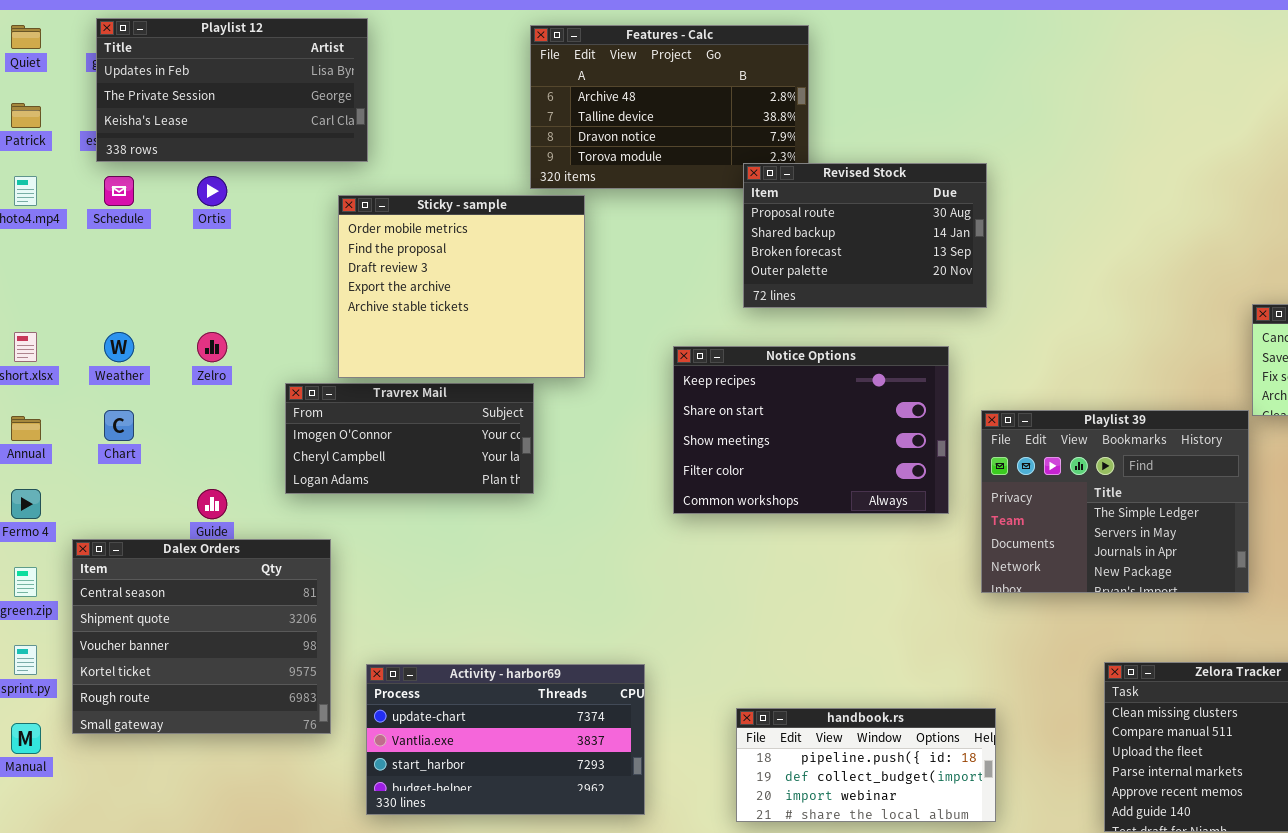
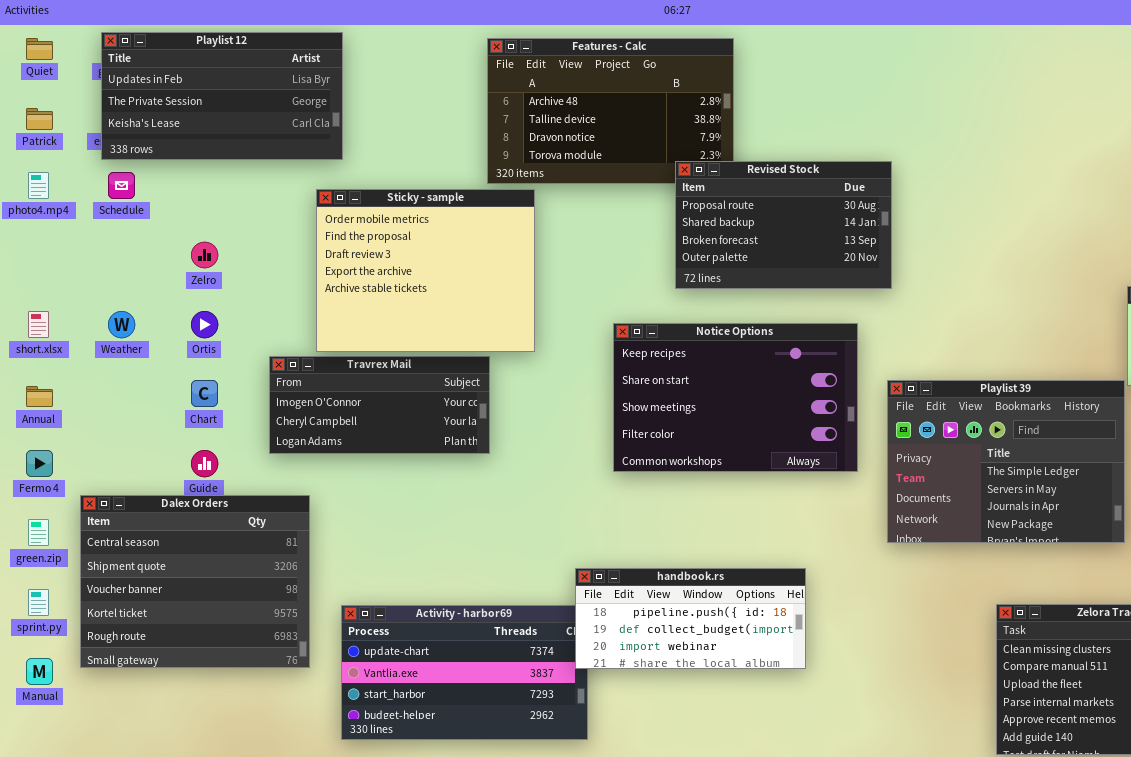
Ortis: [197,176,227,206] -> [191,311,218,338], moved
Zelro: [197,332,227,362] -> [191,242,218,268], moved
Chart: [104,410,134,441] -> [191,380,218,407], moved
handbook.rs: [736,708,996,822] -> [575,568,806,669], moved

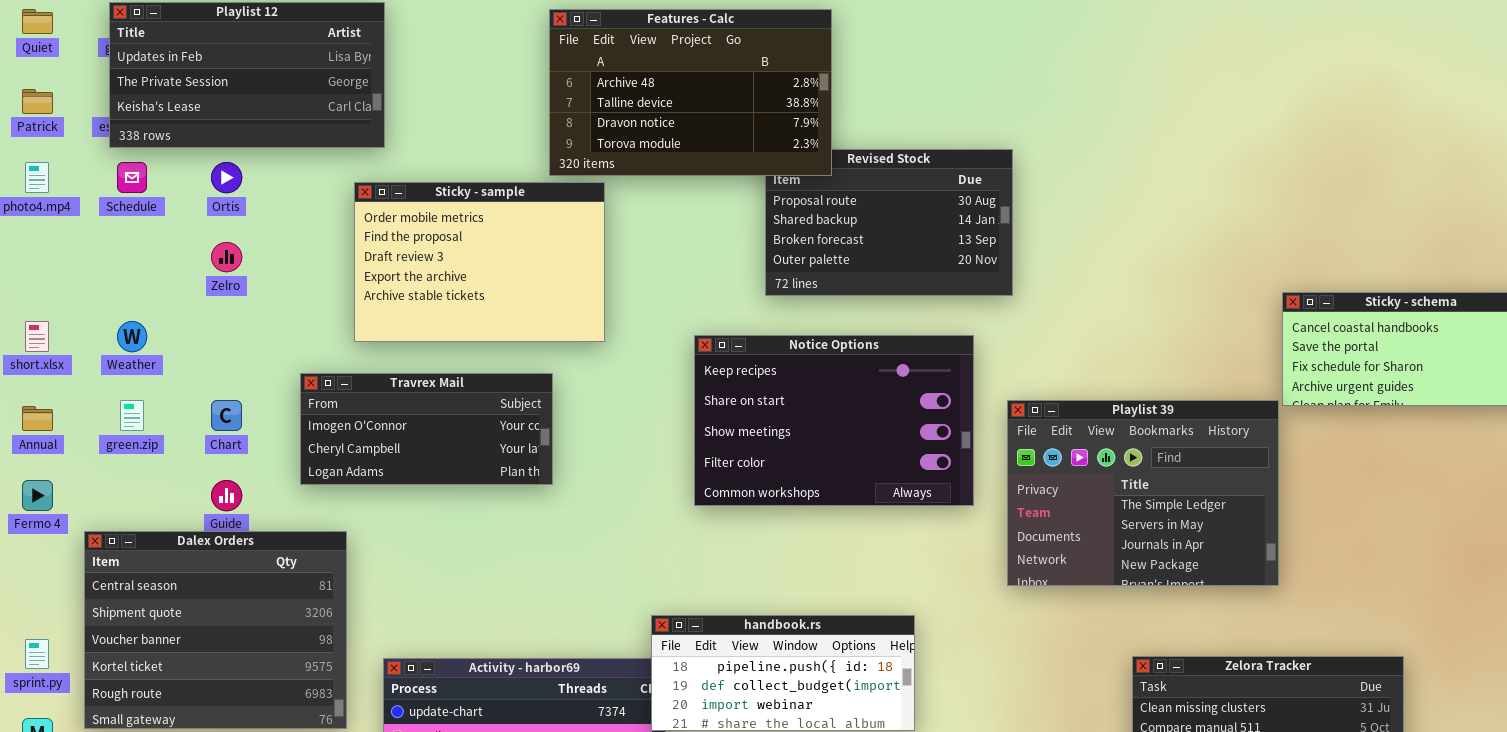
Features - Calc: [487,38,734,184] -> [549,9,832,176], raised
Sticky - sample: [316,189,535,352] -> [354,182,605,342], resized
Ortis: [191,311,218,338] -> [211,162,242,193], moved
green.zip: [28,519,49,546] -> [120,400,144,431], moved

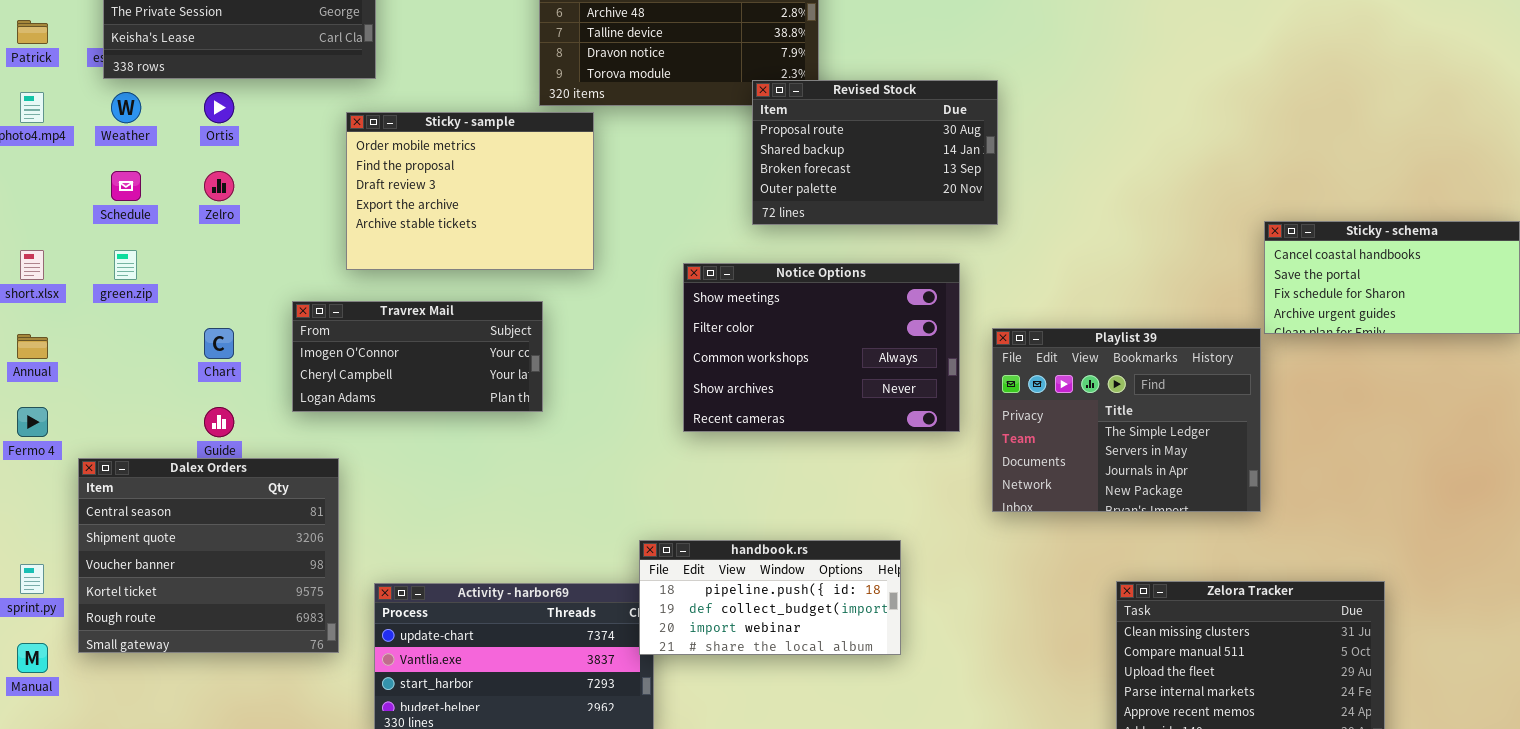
Revised Stock: [765,149,1013,296] -> [752,80,998,225], raised
Schedule: [117,162,147,193] -> [111,171,141,201], moved
Weather: [117,321,147,352] -> [111,92,141,123], moved
Notice Options: [694,335,974,506] -> [683,263,960,432], scrolled down 2 rows
green.zip: [120,400,144,431] -> [114,250,137,280], moved

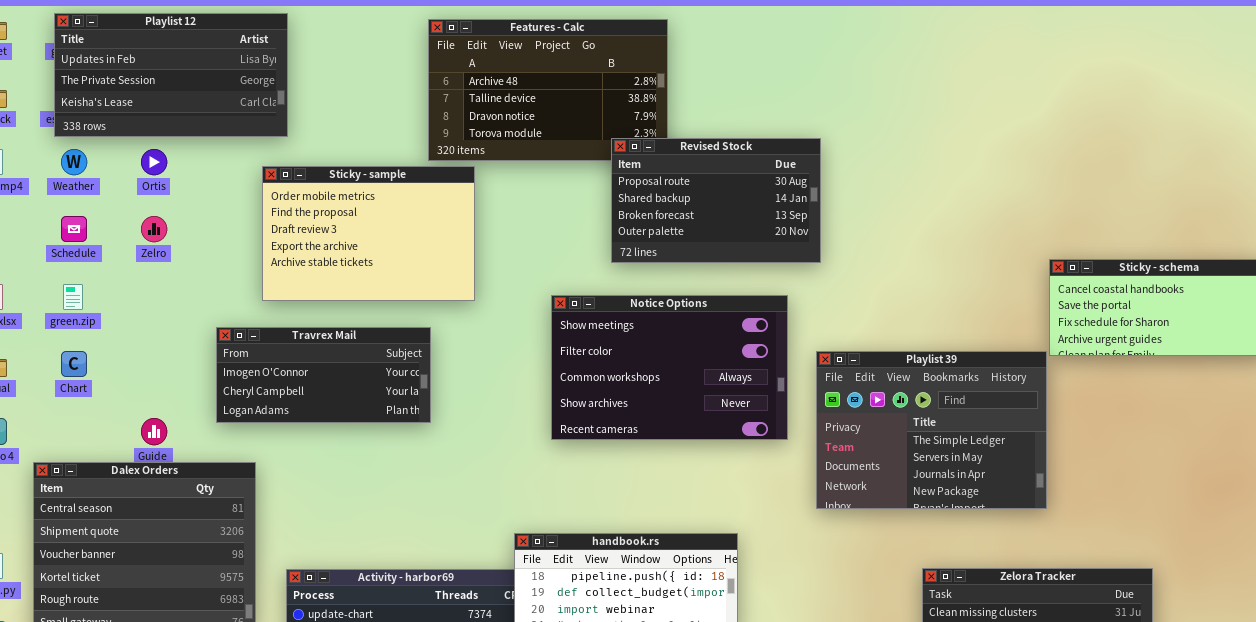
Chart: [204,328,234,359] -> [61,351,87,377], moved

